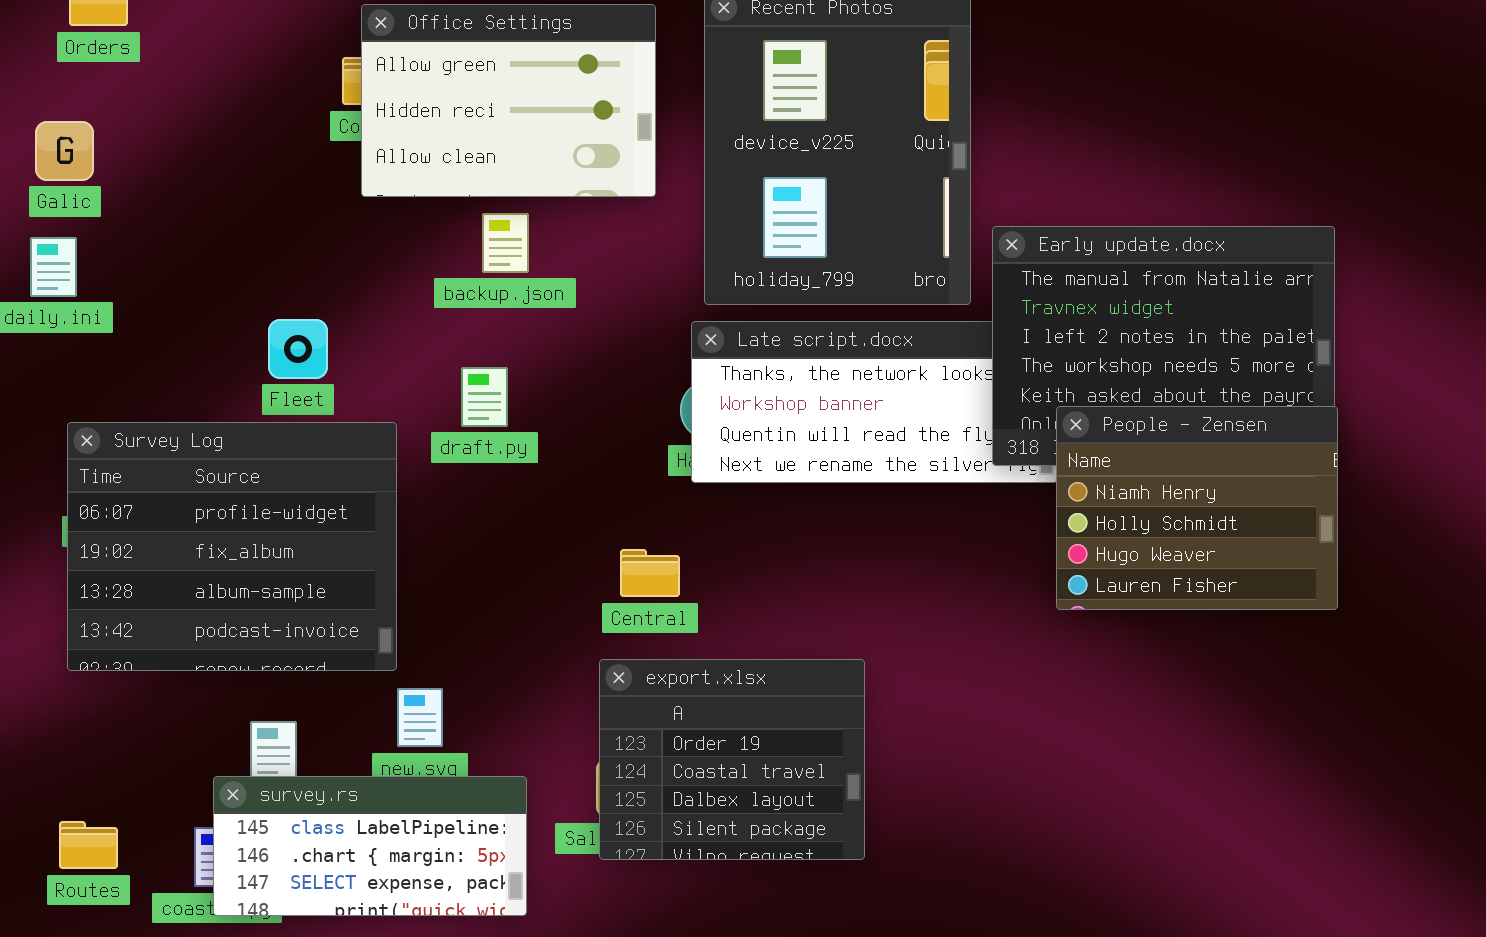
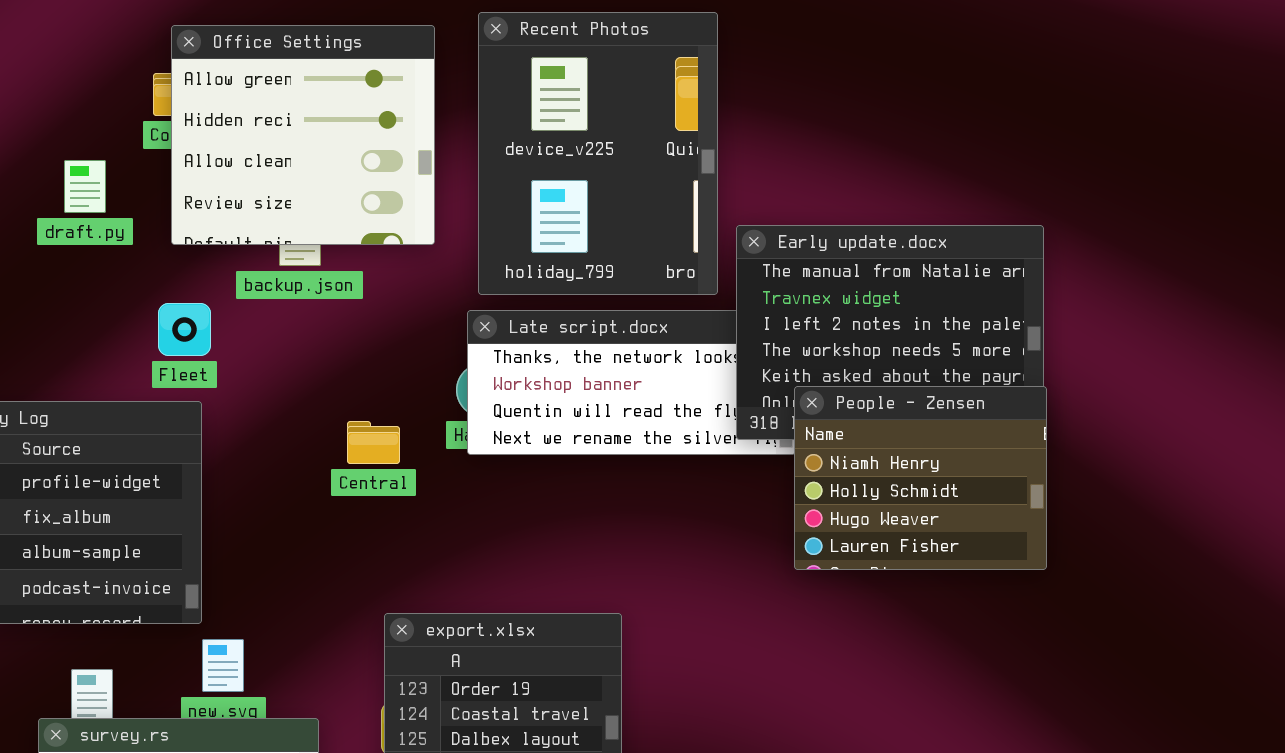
Office Settings: [361,4,656,197] -> [171,25,435,245], resized
Fleet: [268,319,328,379] -> [158,303,211,356], moved
draft.py: [461,367,508,427] -> [64,160,106,213], moved
Central: [620,549,680,597] -> [347,421,400,464], moved

